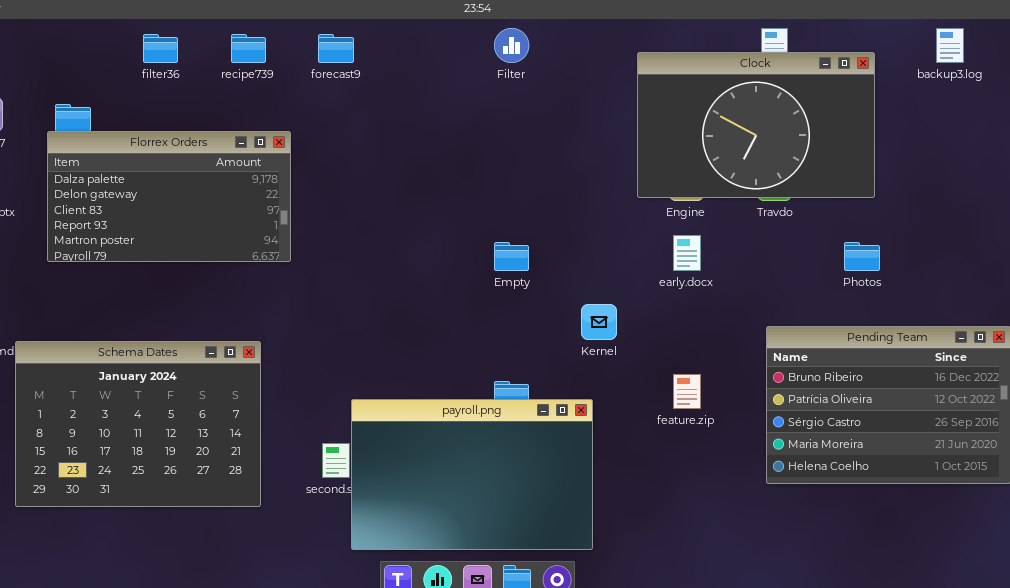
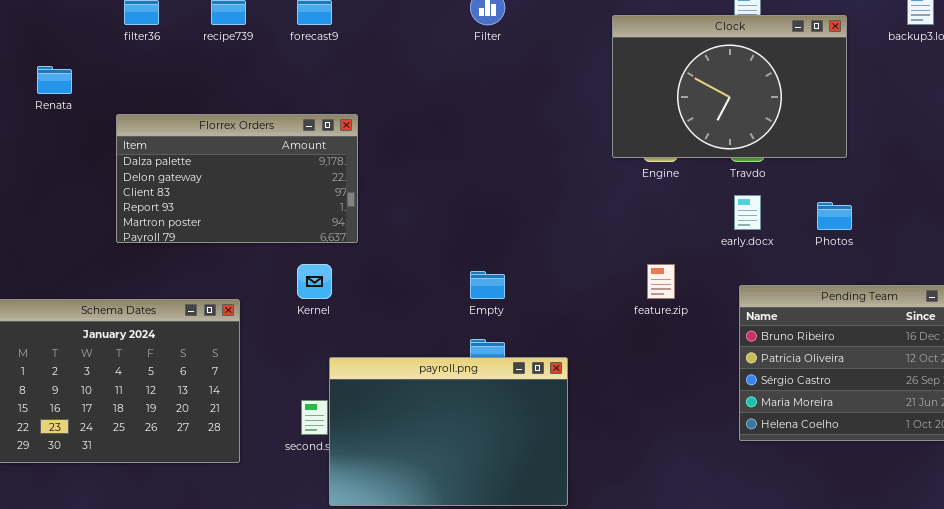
Florrex Orders: [47,131,291,262] -> [116,114,358,243], moved
early.docx: [673,235,701,271] -> [734,195,761,230], moved
Empty: [494,242,529,271] -> [470,271,505,299], moved
Kernel: [581,304,617,340] -> [297,264,332,299], moved
feature.zip: [673,374,701,409] -> [647,264,675,299], moved

